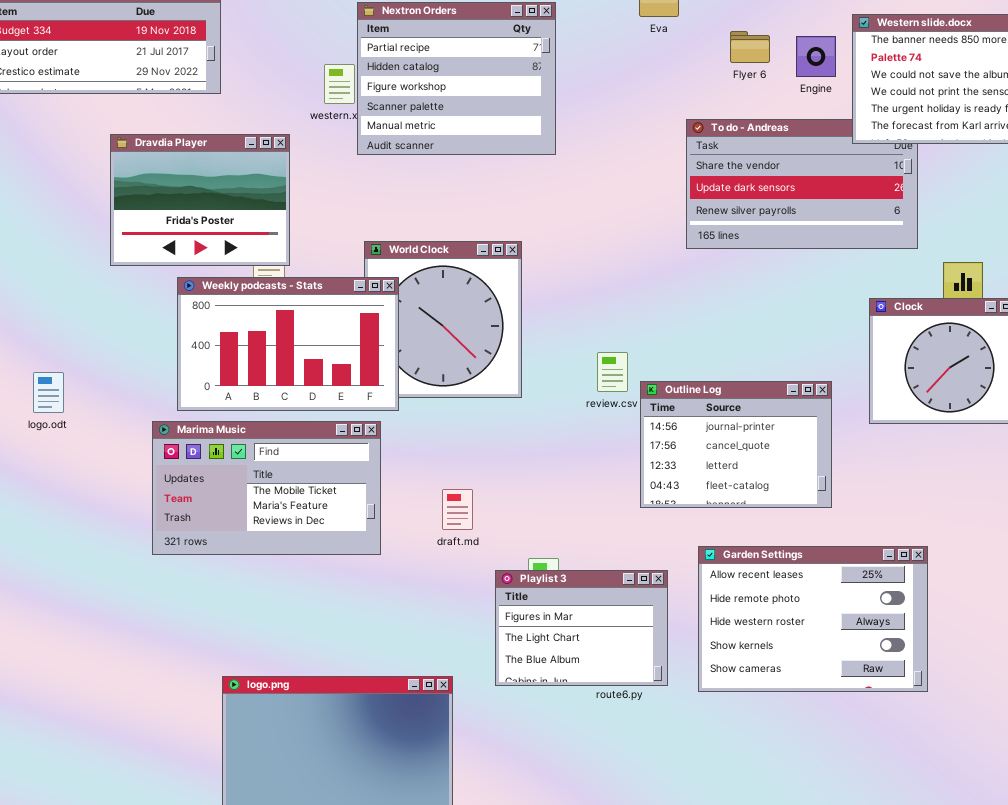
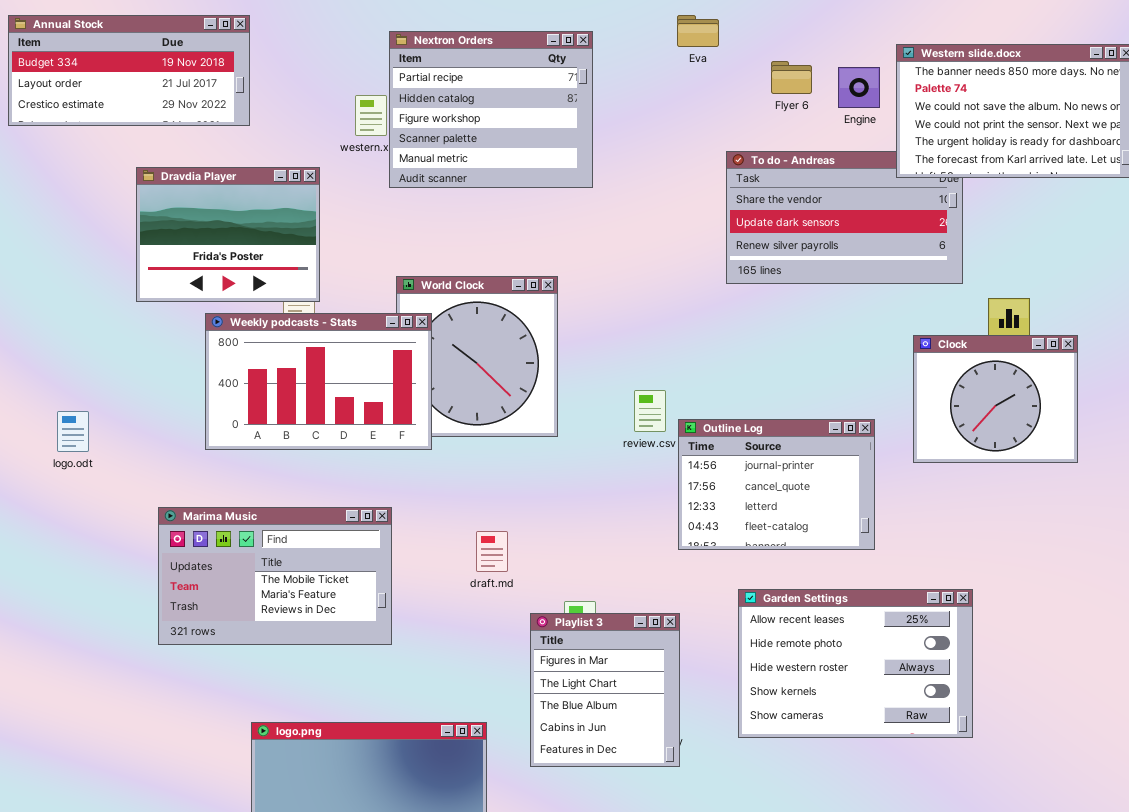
Marima Music: [152,421,381,555] -> [158,507,392,645], moved
Playlist 3: [495,570,668,686] -> [530,613,680,767], resized

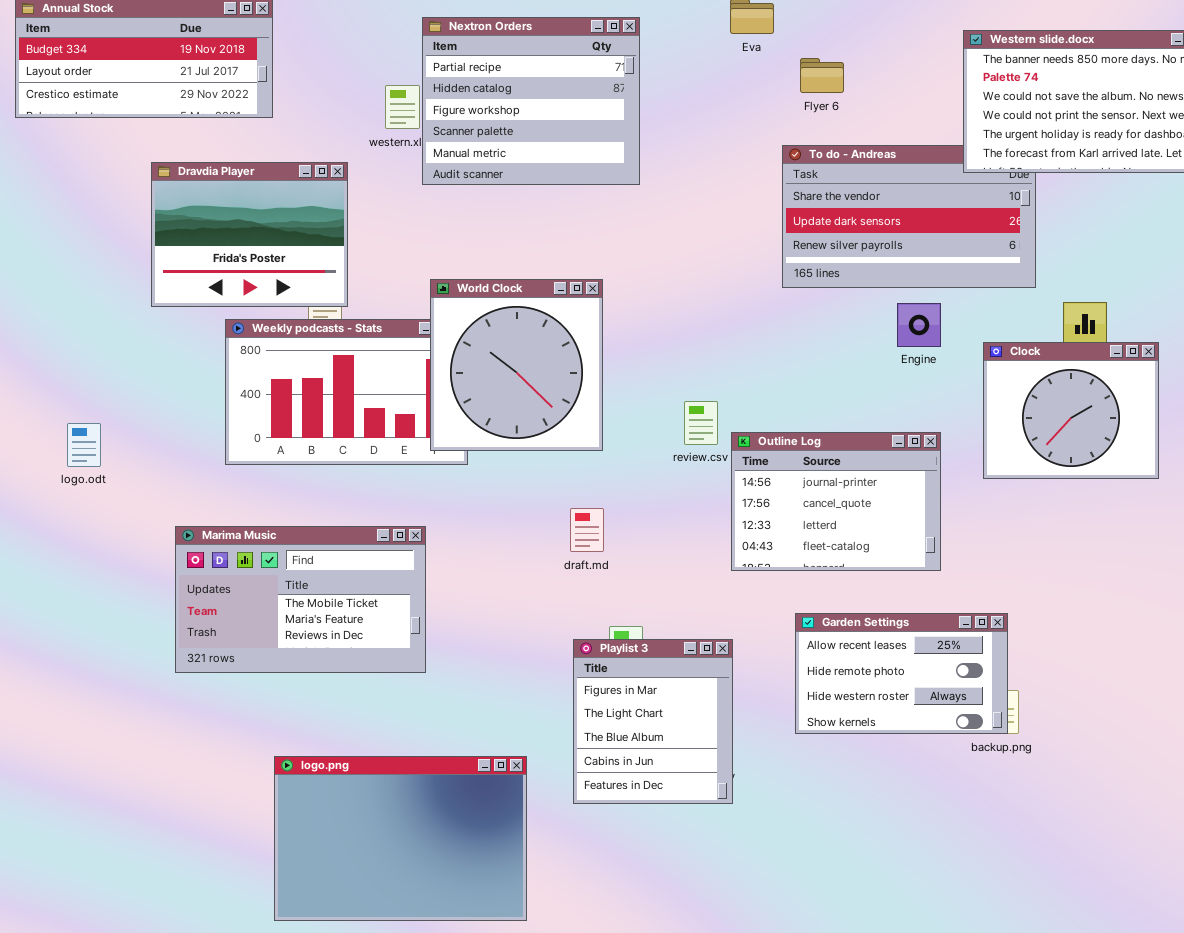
Flyer 6: [771,61,812,94] -> [800,58,844,93], moved
Engine: [838,67,880,108] -> [897,303,941,347], moved
World Clock: [396,276,558,437] -> [430,279,603,451], raised
draft.md: [476,531,508,572] -> [570,508,604,552], moved
Garden Settings: [738,589,973,738] -> [795,613,1008,734], resized

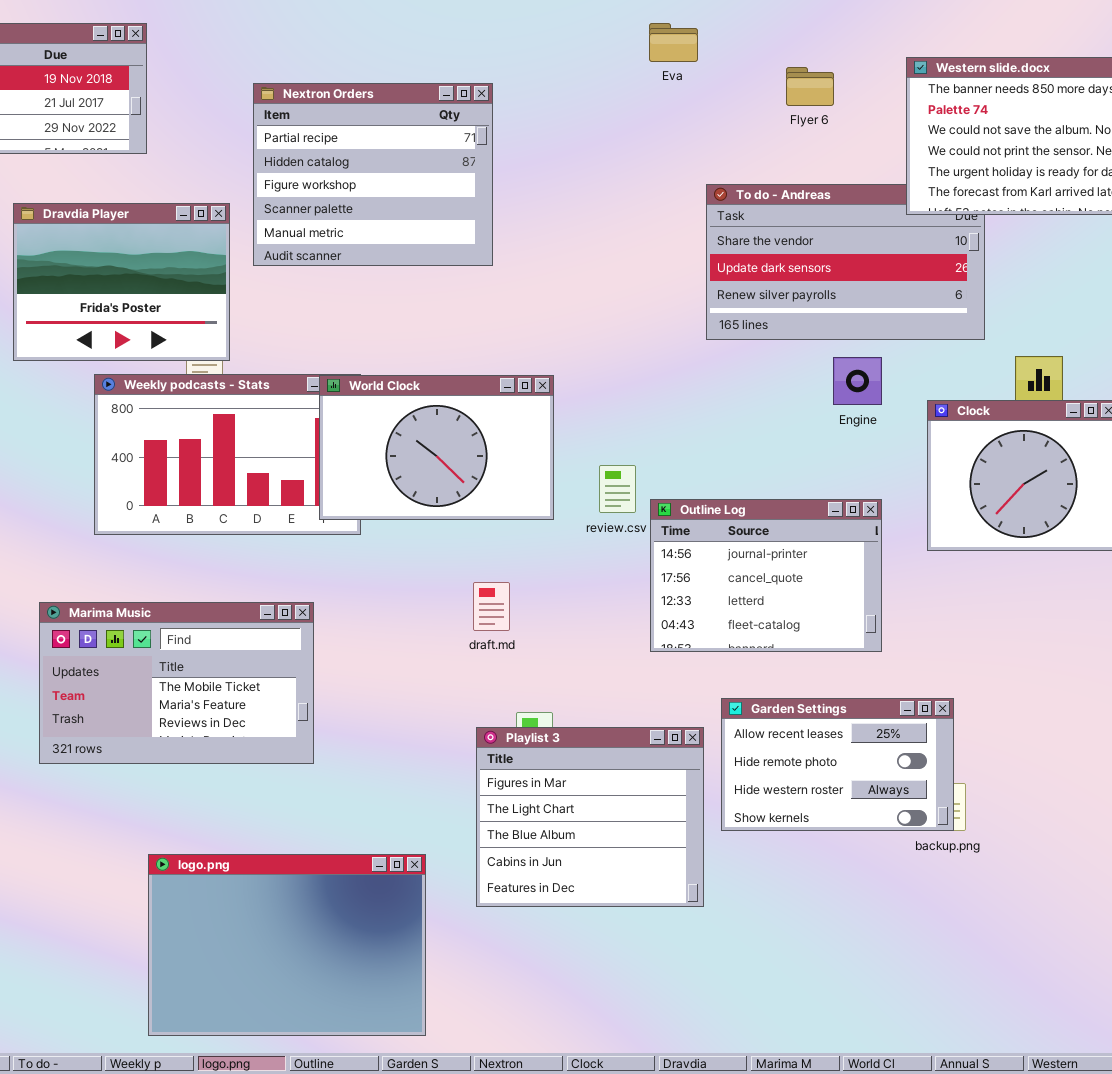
Nextron Orders: [422,17,640,185] -> [253,83,493,266], moved
Flyer 6: [800,58,844,93] -> [786,67,834,106], moved
World Clock: [430,279,603,451] -> [319,375,554,520], resized
Playlist 3: [573,639,733,804] -> [476,727,704,907], resized

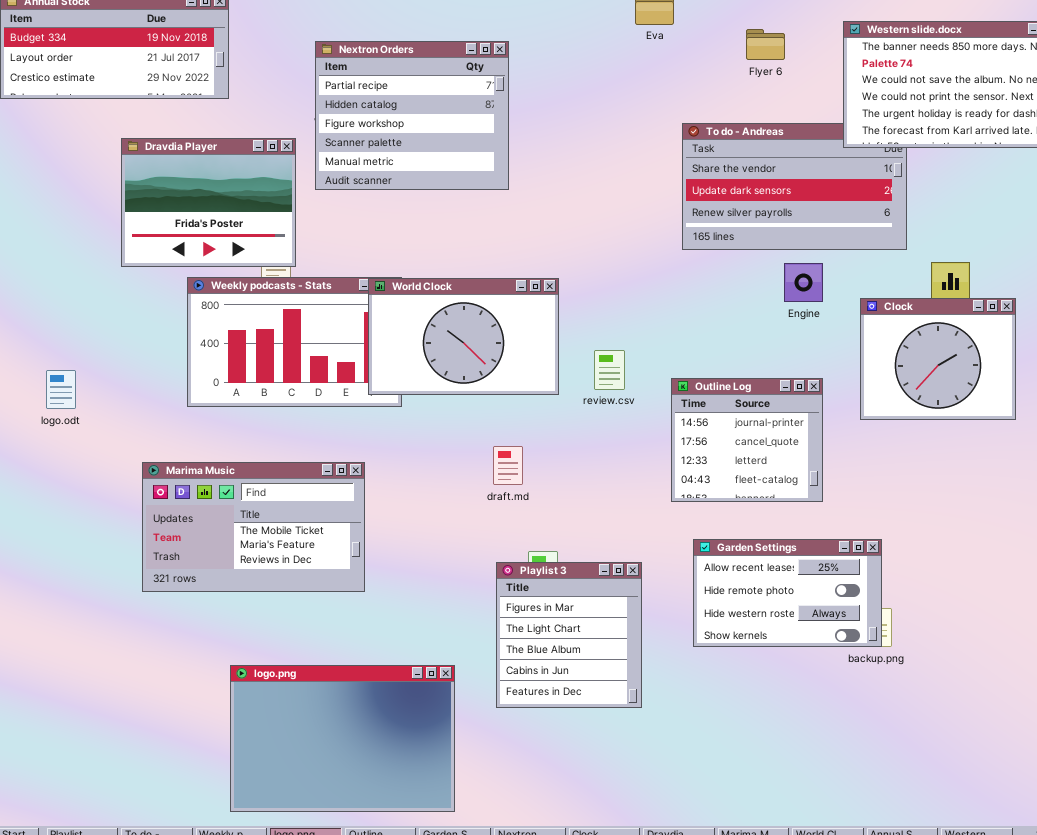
Outline Log: [650,499,882,652] -> [671,378,823,502], resized
Playlist 3: [476,727,704,907] -> [496,562,642,708], resized

